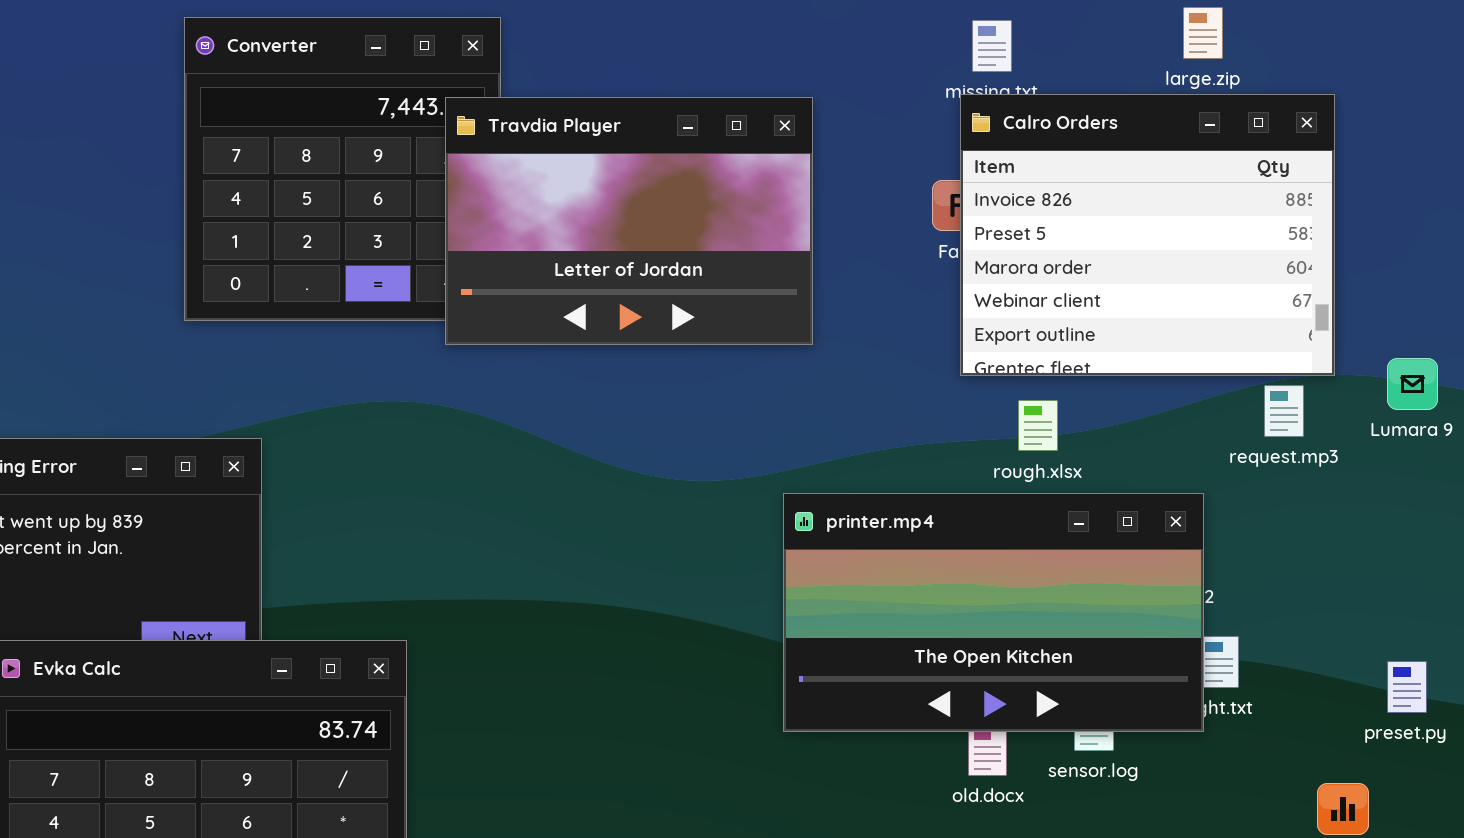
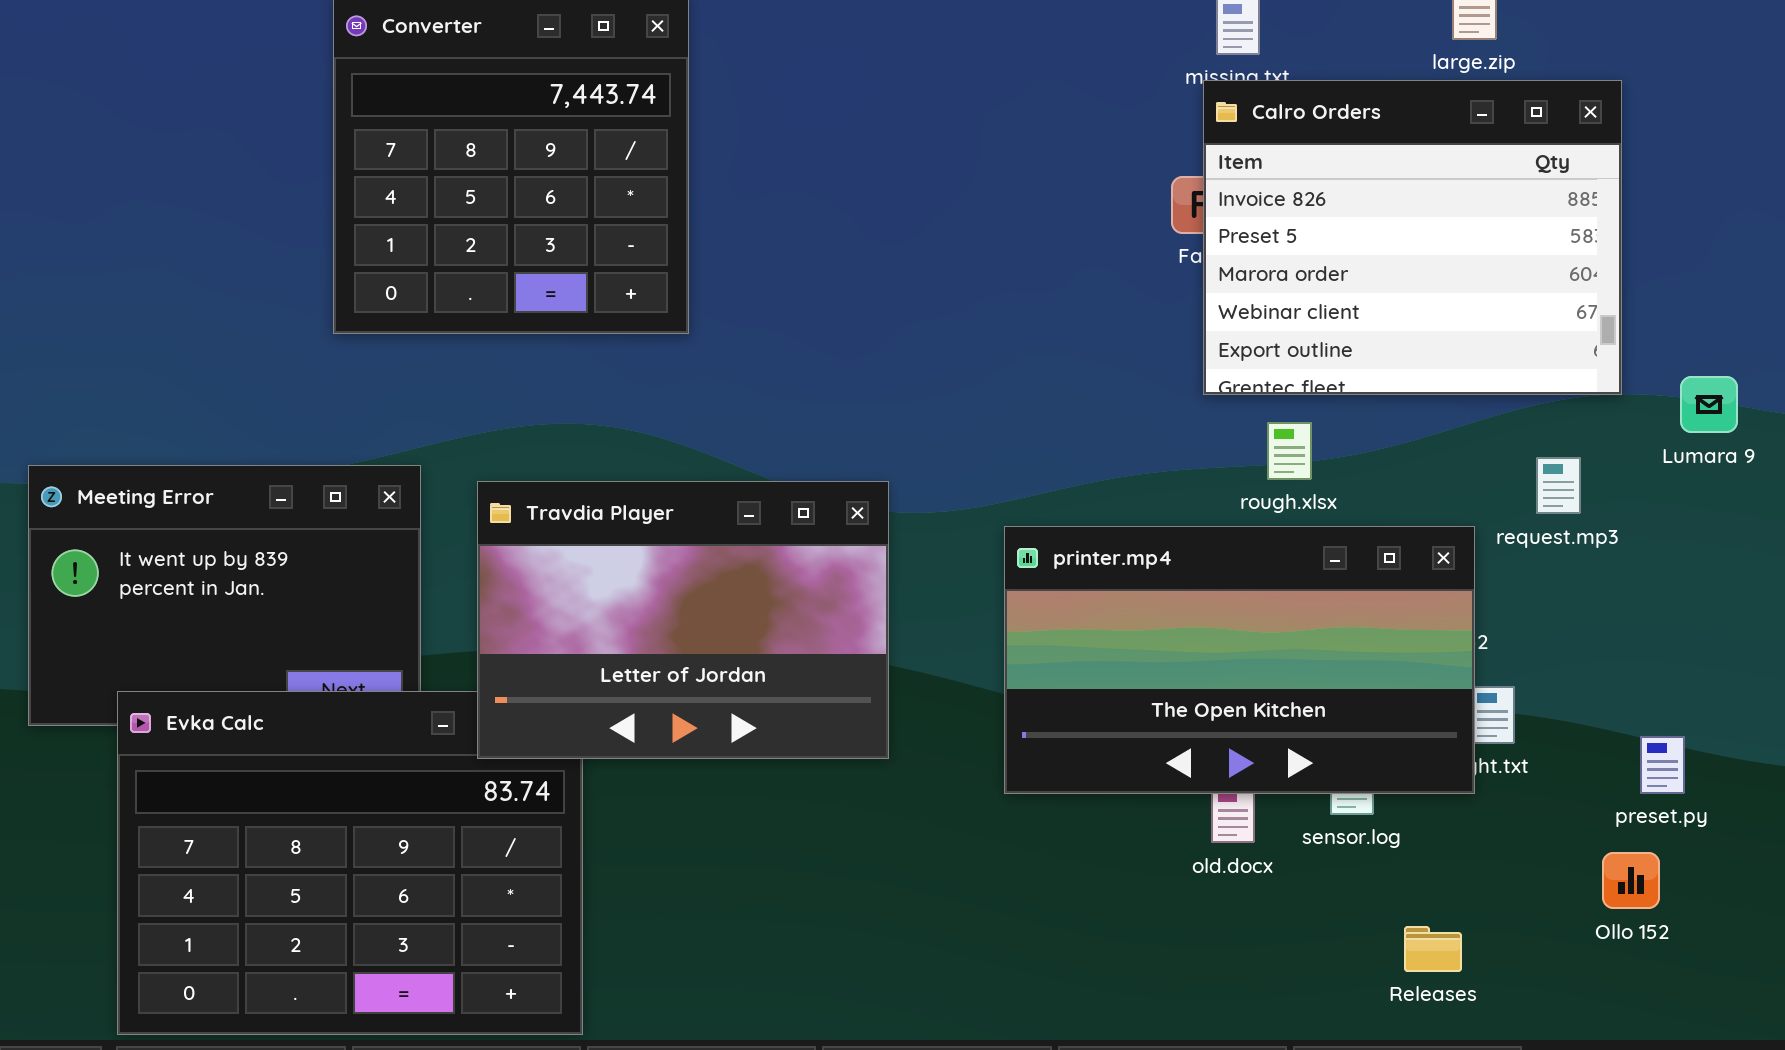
Travdia Player: [445,97,813,345] -> [477,481,889,759], moved
request.mp3: [1264,385,1304,437] -> [1536,457,1581,514], moved
preset.py: [1387,661,1427,713] -> [1640,736,1685,794], moved

